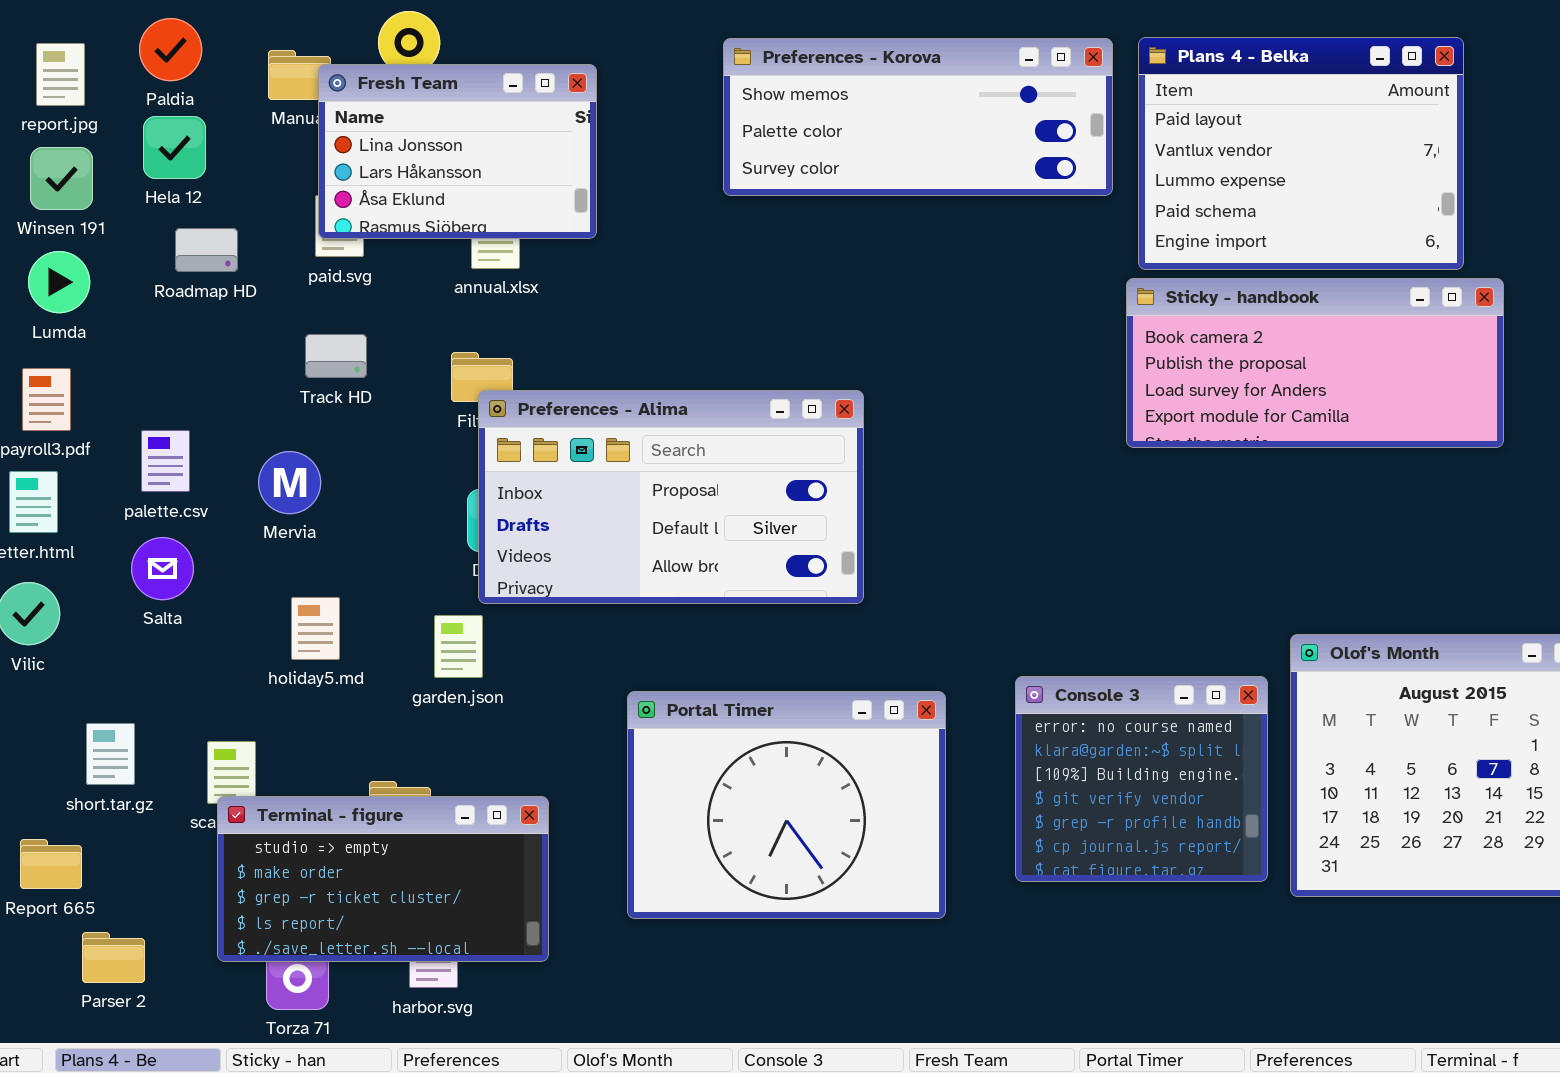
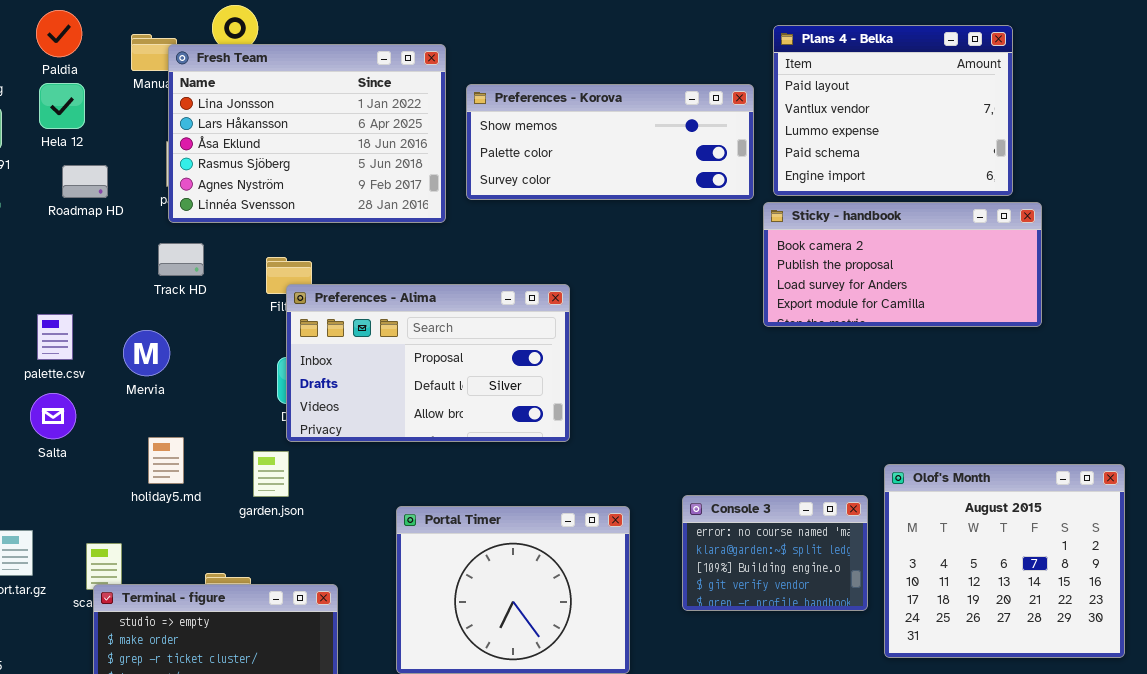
Preferences - Korova: [723,38,1113,196] -> [466,84,754,200], moved
Fresh Team: [318,64,597,239] -> [168,44,446,223], resized
Console 3: [1015,676,1268,882] -> [682,495,868,611], resized

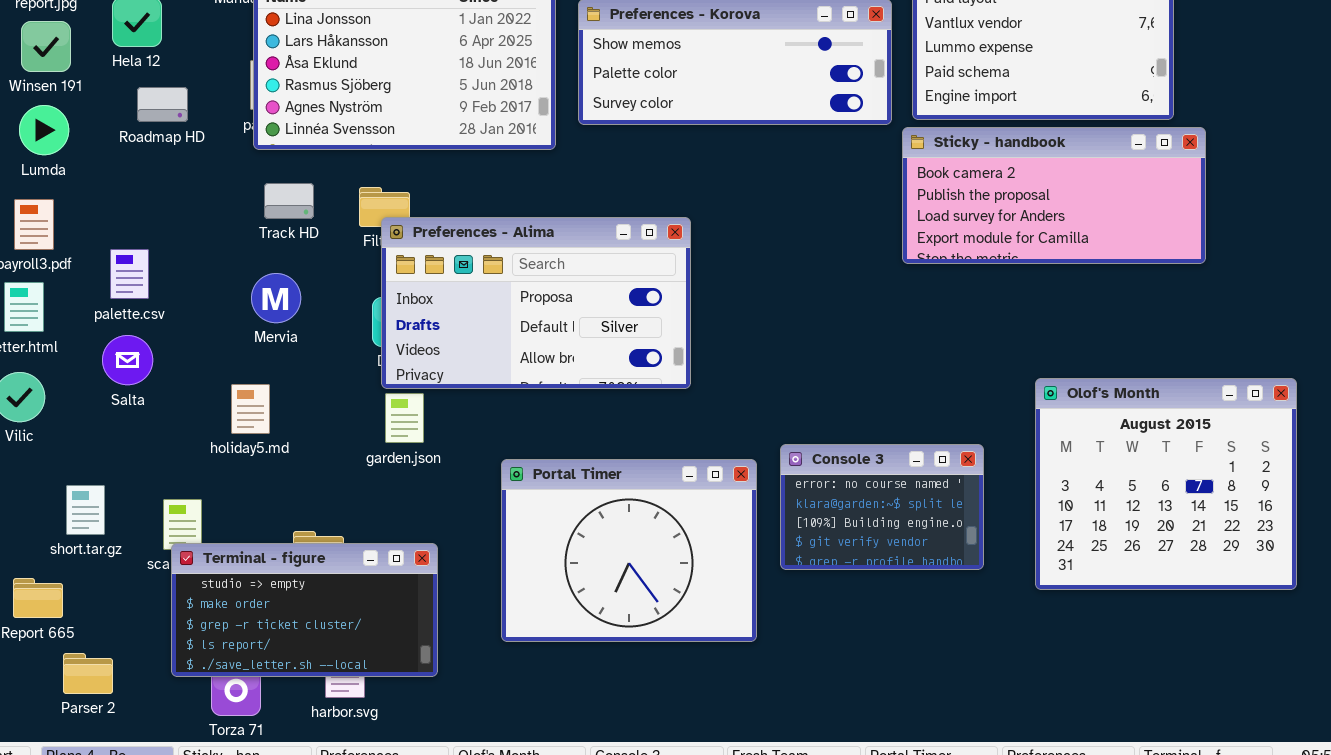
Track HD: [158,243,204,276] -> [264,183,314,219], moved
Mervia: [123,330,170,376] -> [251,273,301,323], moved
garden.json: [253,451,289,497] -> [385,393,424,443], moved
Olof's Month: [884,464,1125,658] -> [1035,378,1297,590], moved
Console 3: [682,495,868,611] -> [780,444,984,570], moved

